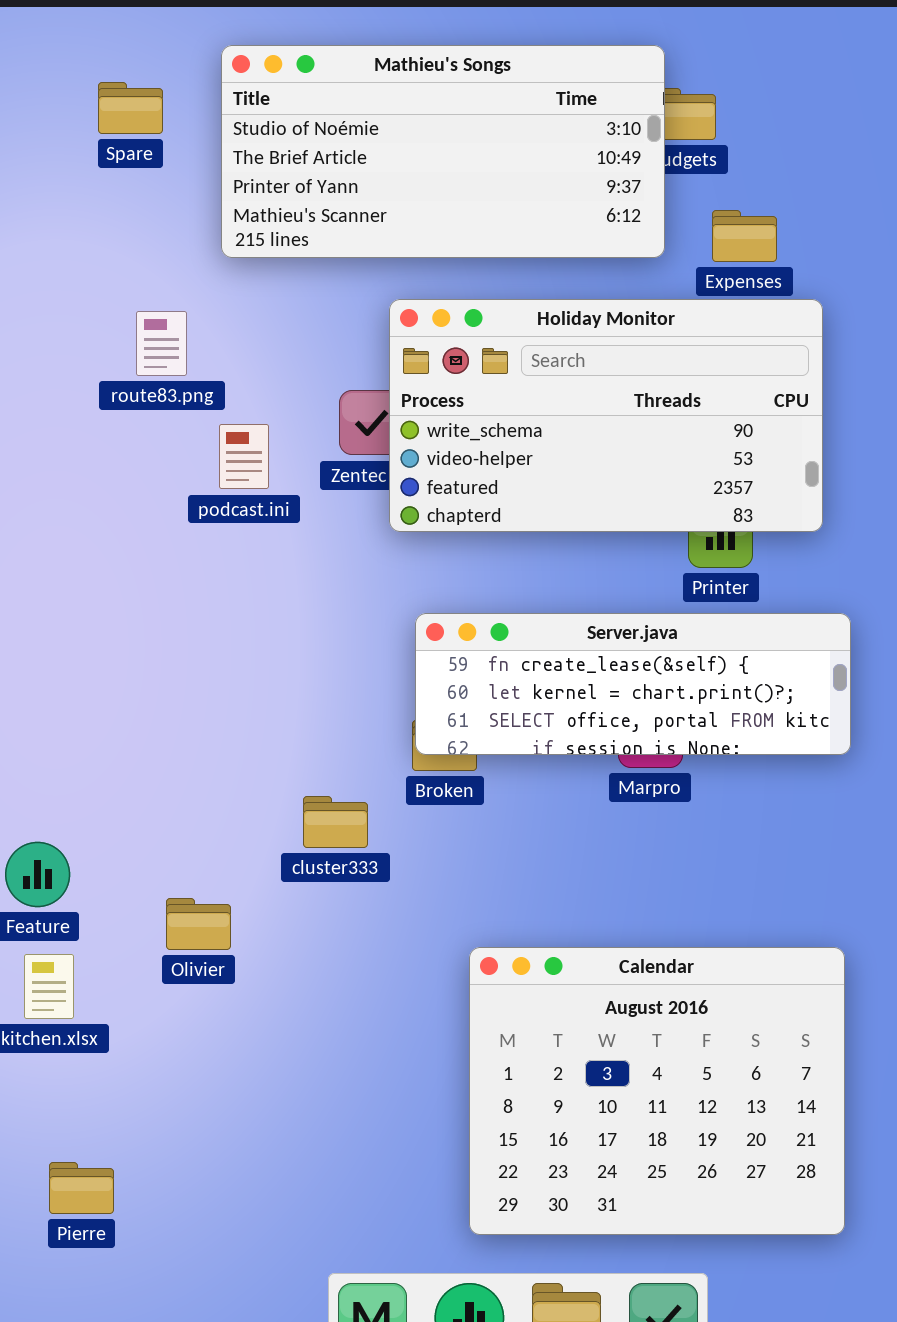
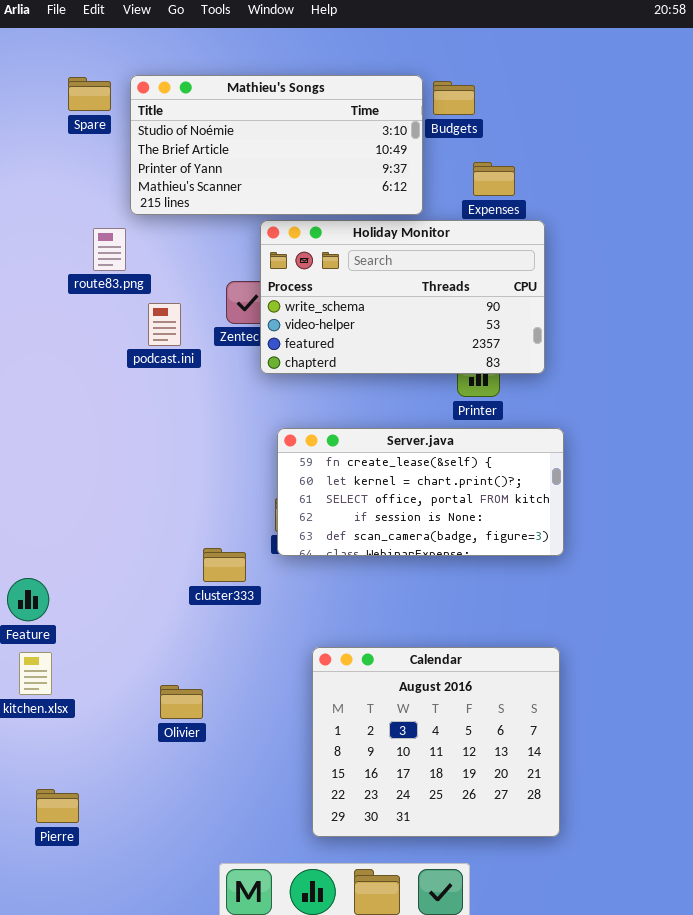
Mathieu's Songs: [221,45,665,258] -> [130,75,423,215], moved
Server.java: [415,613,851,755] -> [277,428,564,556], resized
Olivier: [166,898,231,950] -> [160,685,203,719], moved

